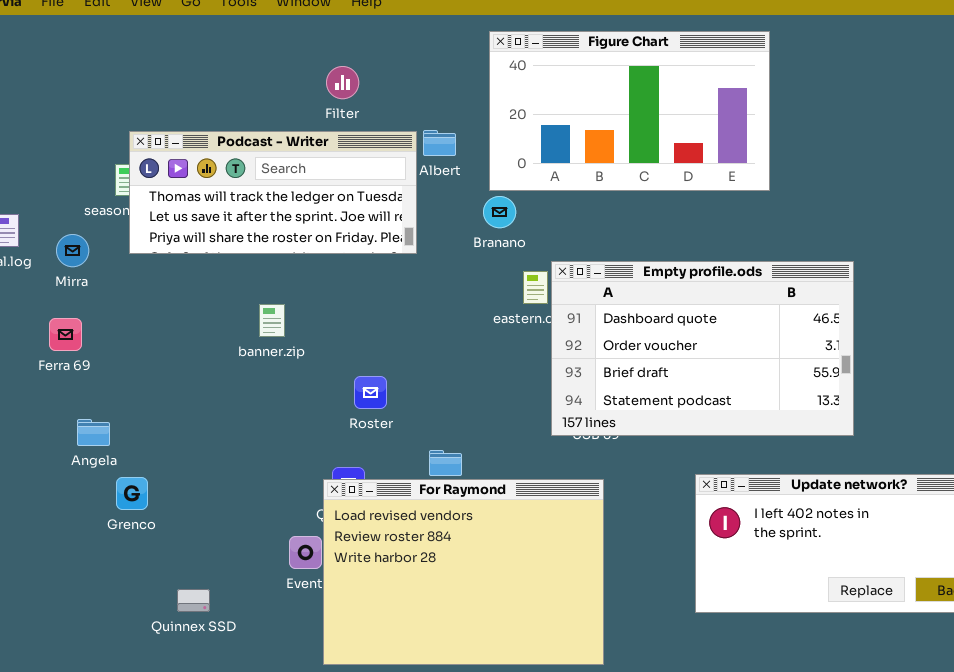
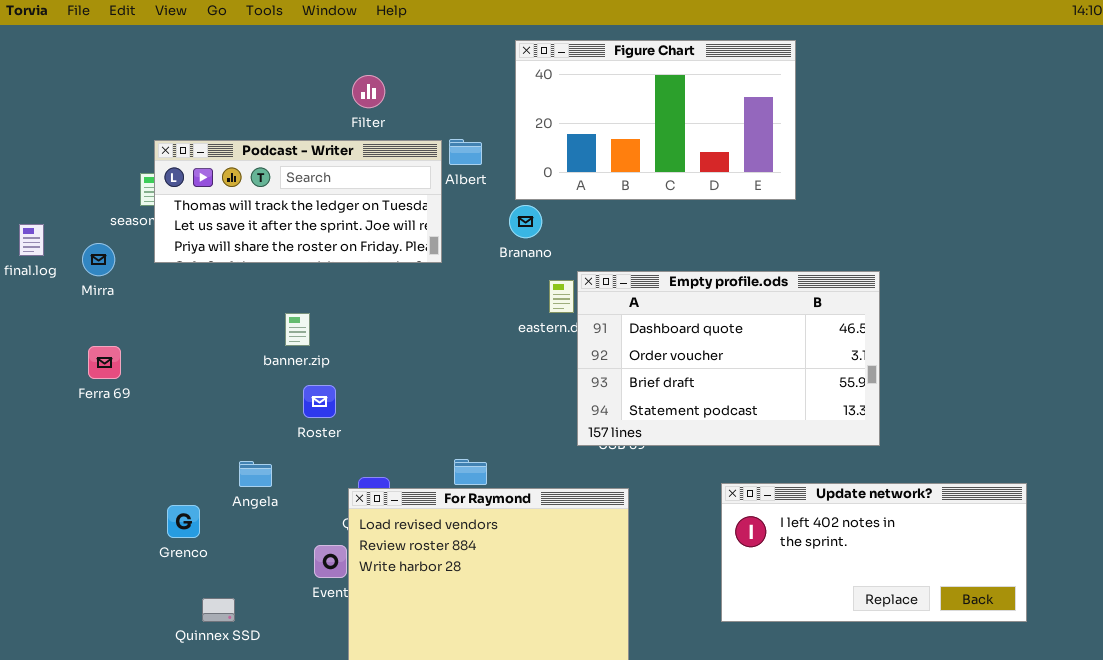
Ferra 69: [49,318,82,351] -> [88,346,121,379], moved
Roster: [354,376,387,409] -> [303,385,336,418], moved
Angela: [77,419,110,446] -> [239,461,272,487], moved
Grenco: [116,477,148,510] -> [167,505,200,538], moved

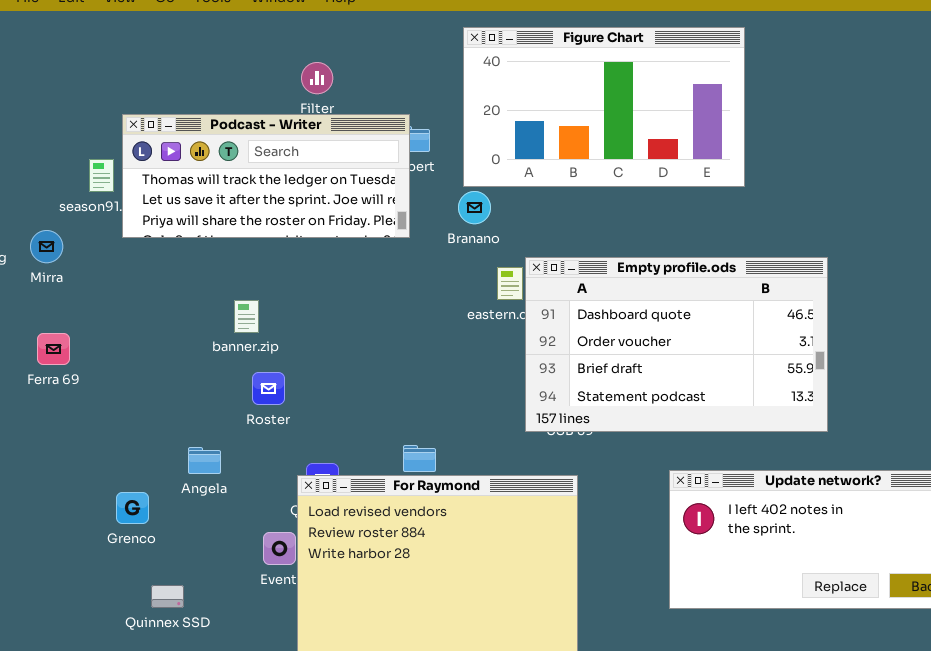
Podcast - Writer: [154,140,442,263] -> [122,114,410,238], moved

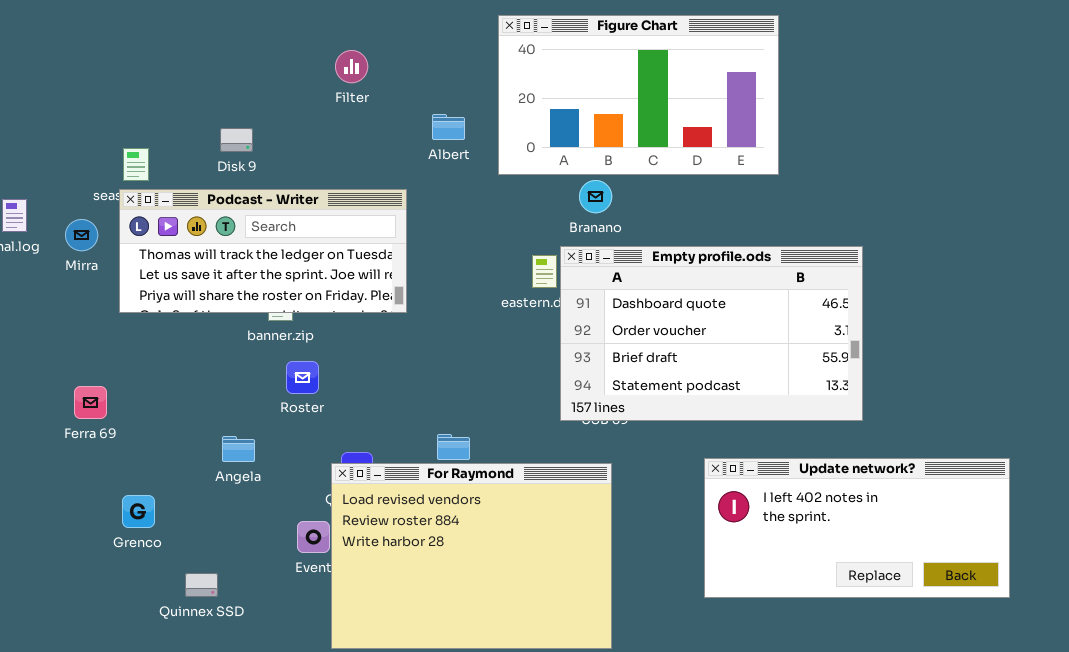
Podcast - Writer: [122,114,410,238] -> [119,189,407,313], moved
Branano: [458,191,491,224] -> [579,180,612,213], moved
Ferra 69: [37,333,70,365] -> [74,386,107,419], moved
Grenco: [116,492,149,524] -> [122,495,155,528], moved

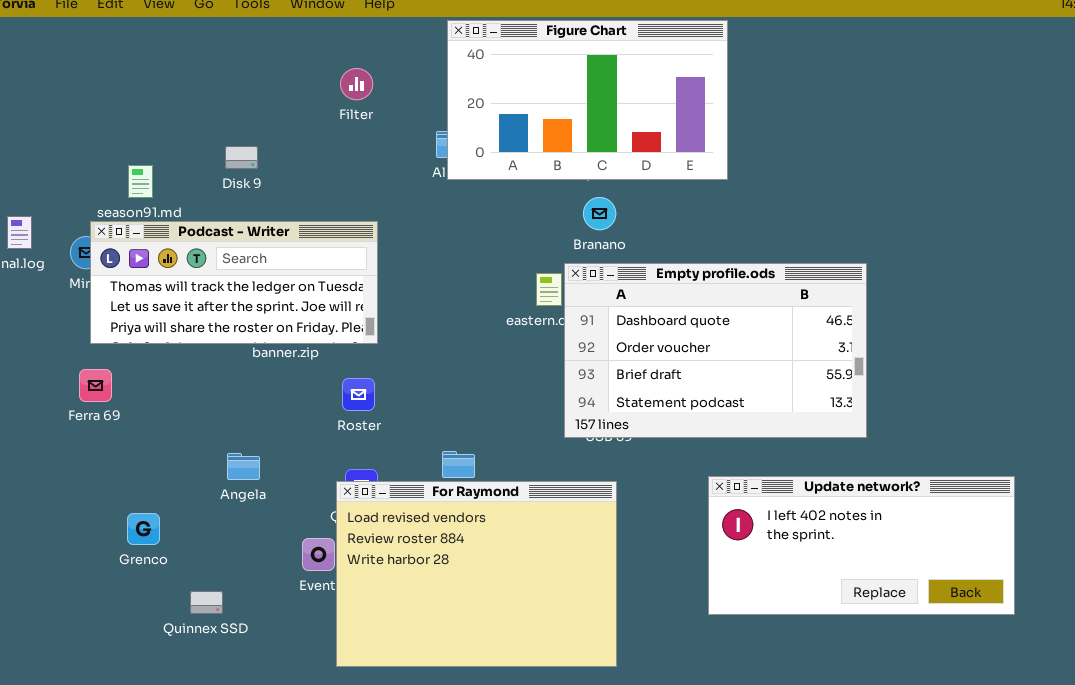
Figure Chart: [498,15,779,175] -> [447,20,728,180], moved
Podcast - Writer: [119,189,407,313] -> [90,221,378,344], moved
Roster: [286,361,319,394] -> [342,378,375,411], moved
Ferra 69: [74,386,107,419] -> [79,369,112,402], moved

